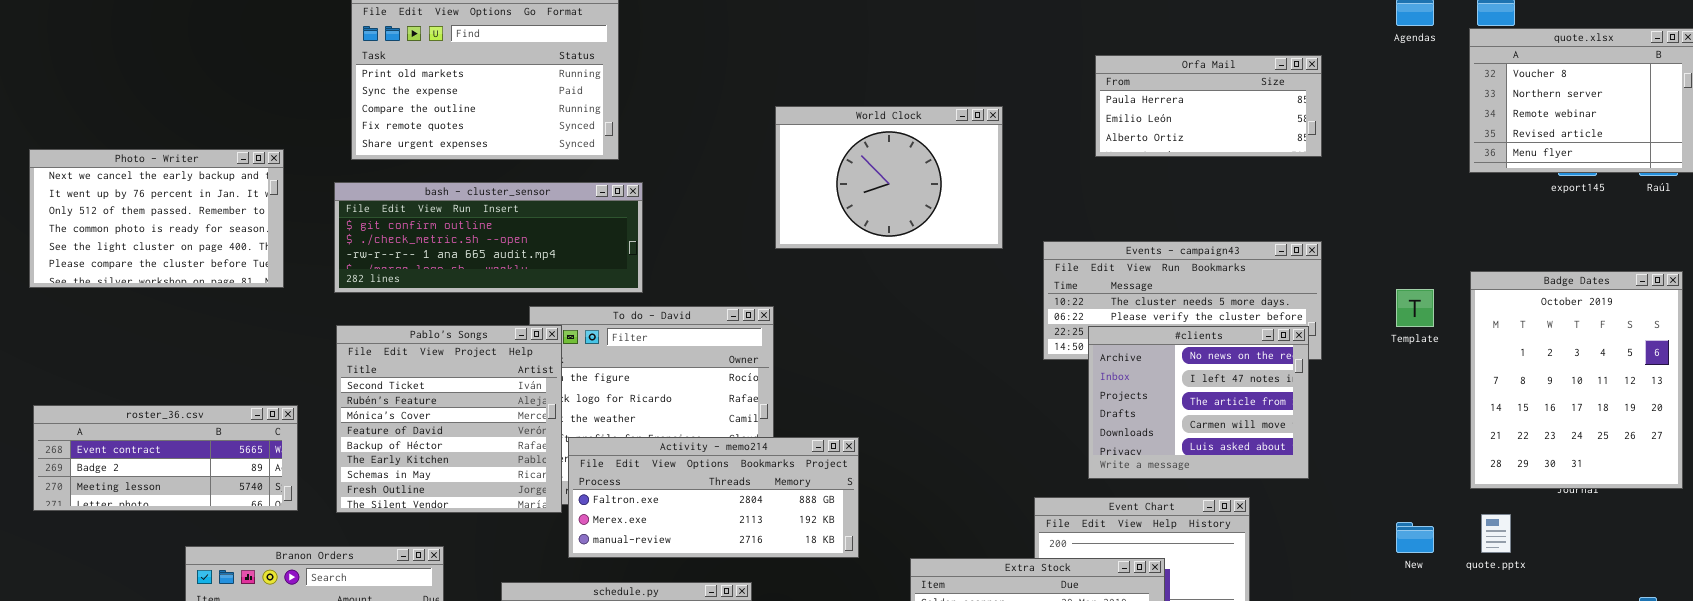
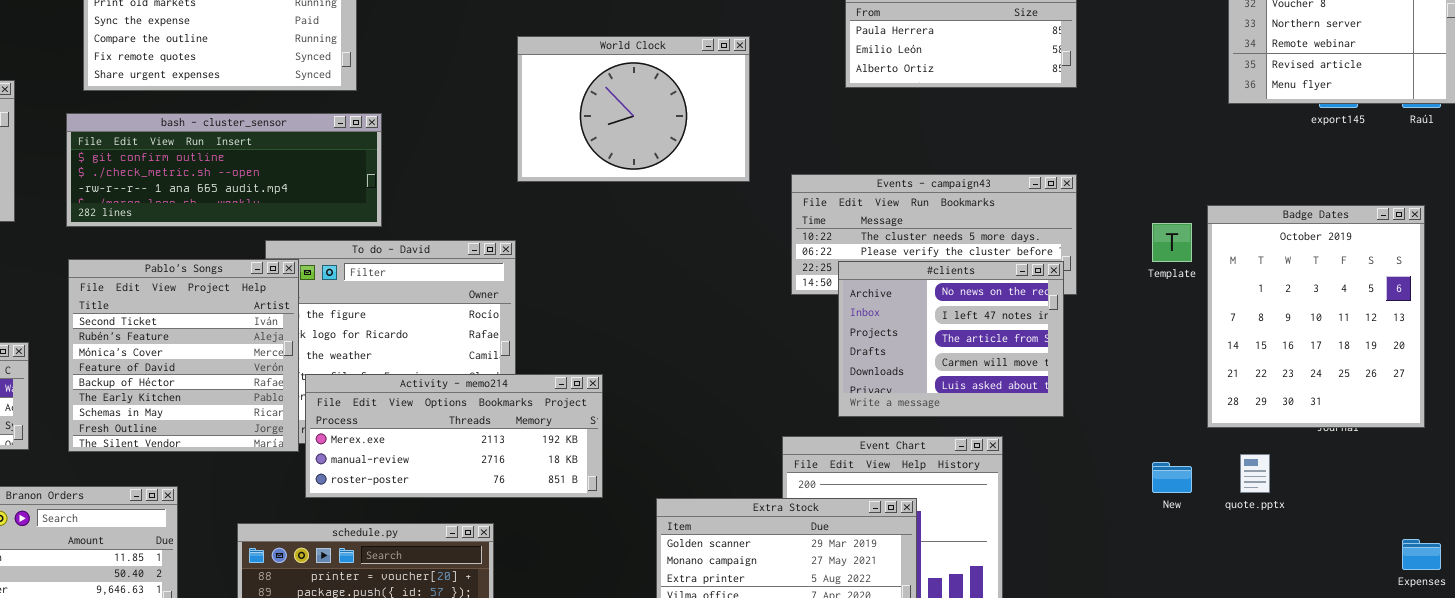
Badge Dates: [1470,271,1683,489] -> [1207,205,1425,428], moved
Activity - memo214: [568,437,859,558] -> [305,374,603,498], scrolled down 1 row

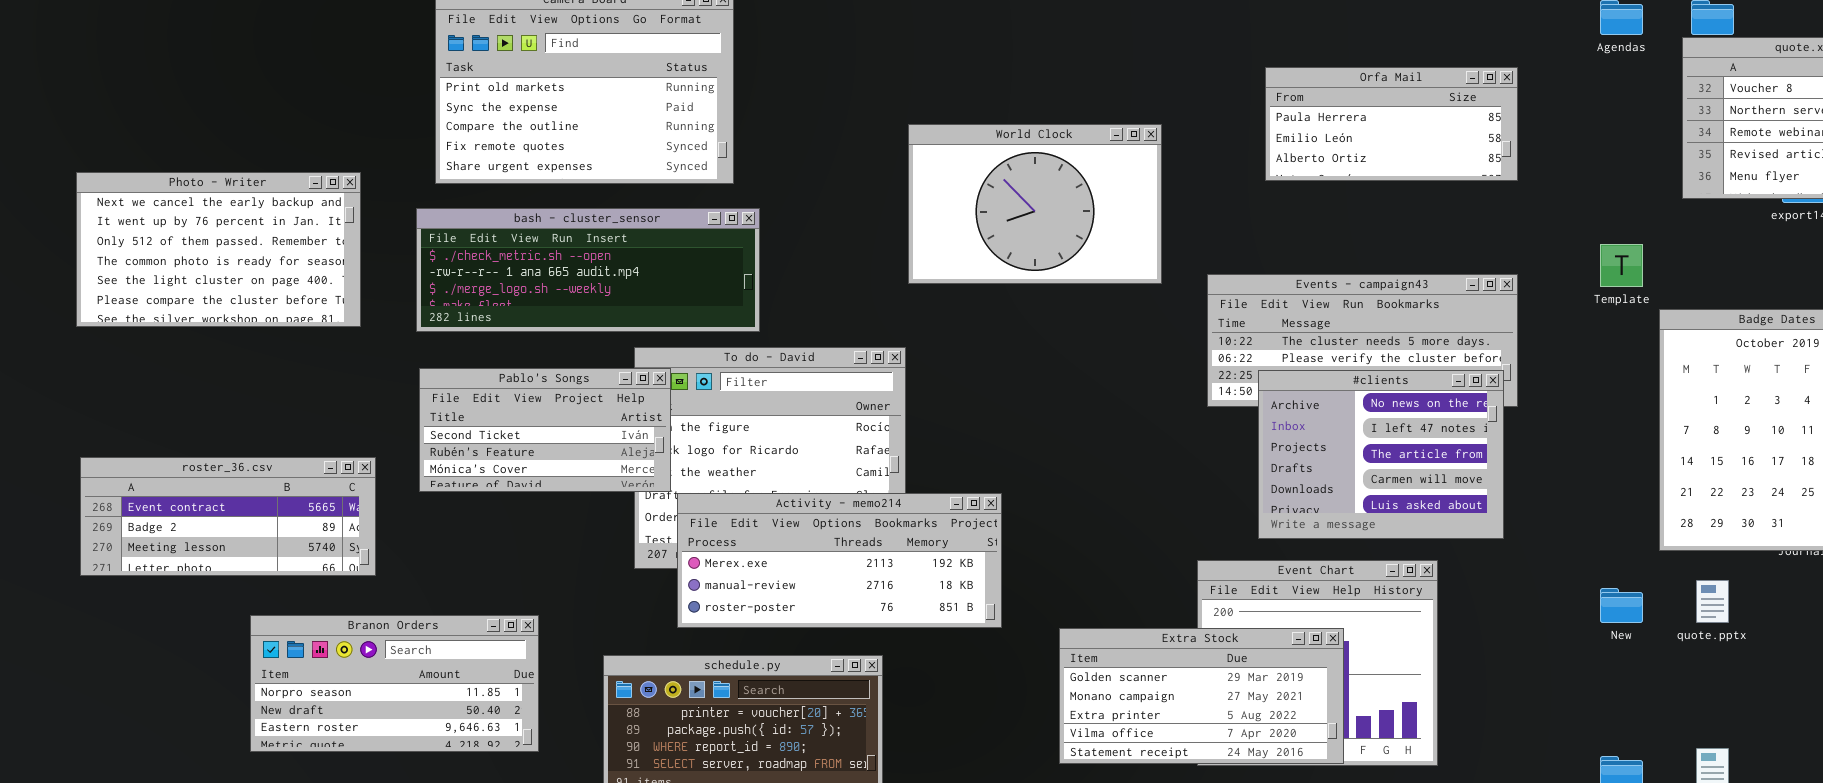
bash - cluster_sensor: [66,113,382,227] -> [416,208,760,332], scrolled down 1 row
Template: [1152,223,1192,262] -> [1600,244,1643,287], moved
Pablo's Songs: [68,259,299,452] -> [419,368,671,492], resized

